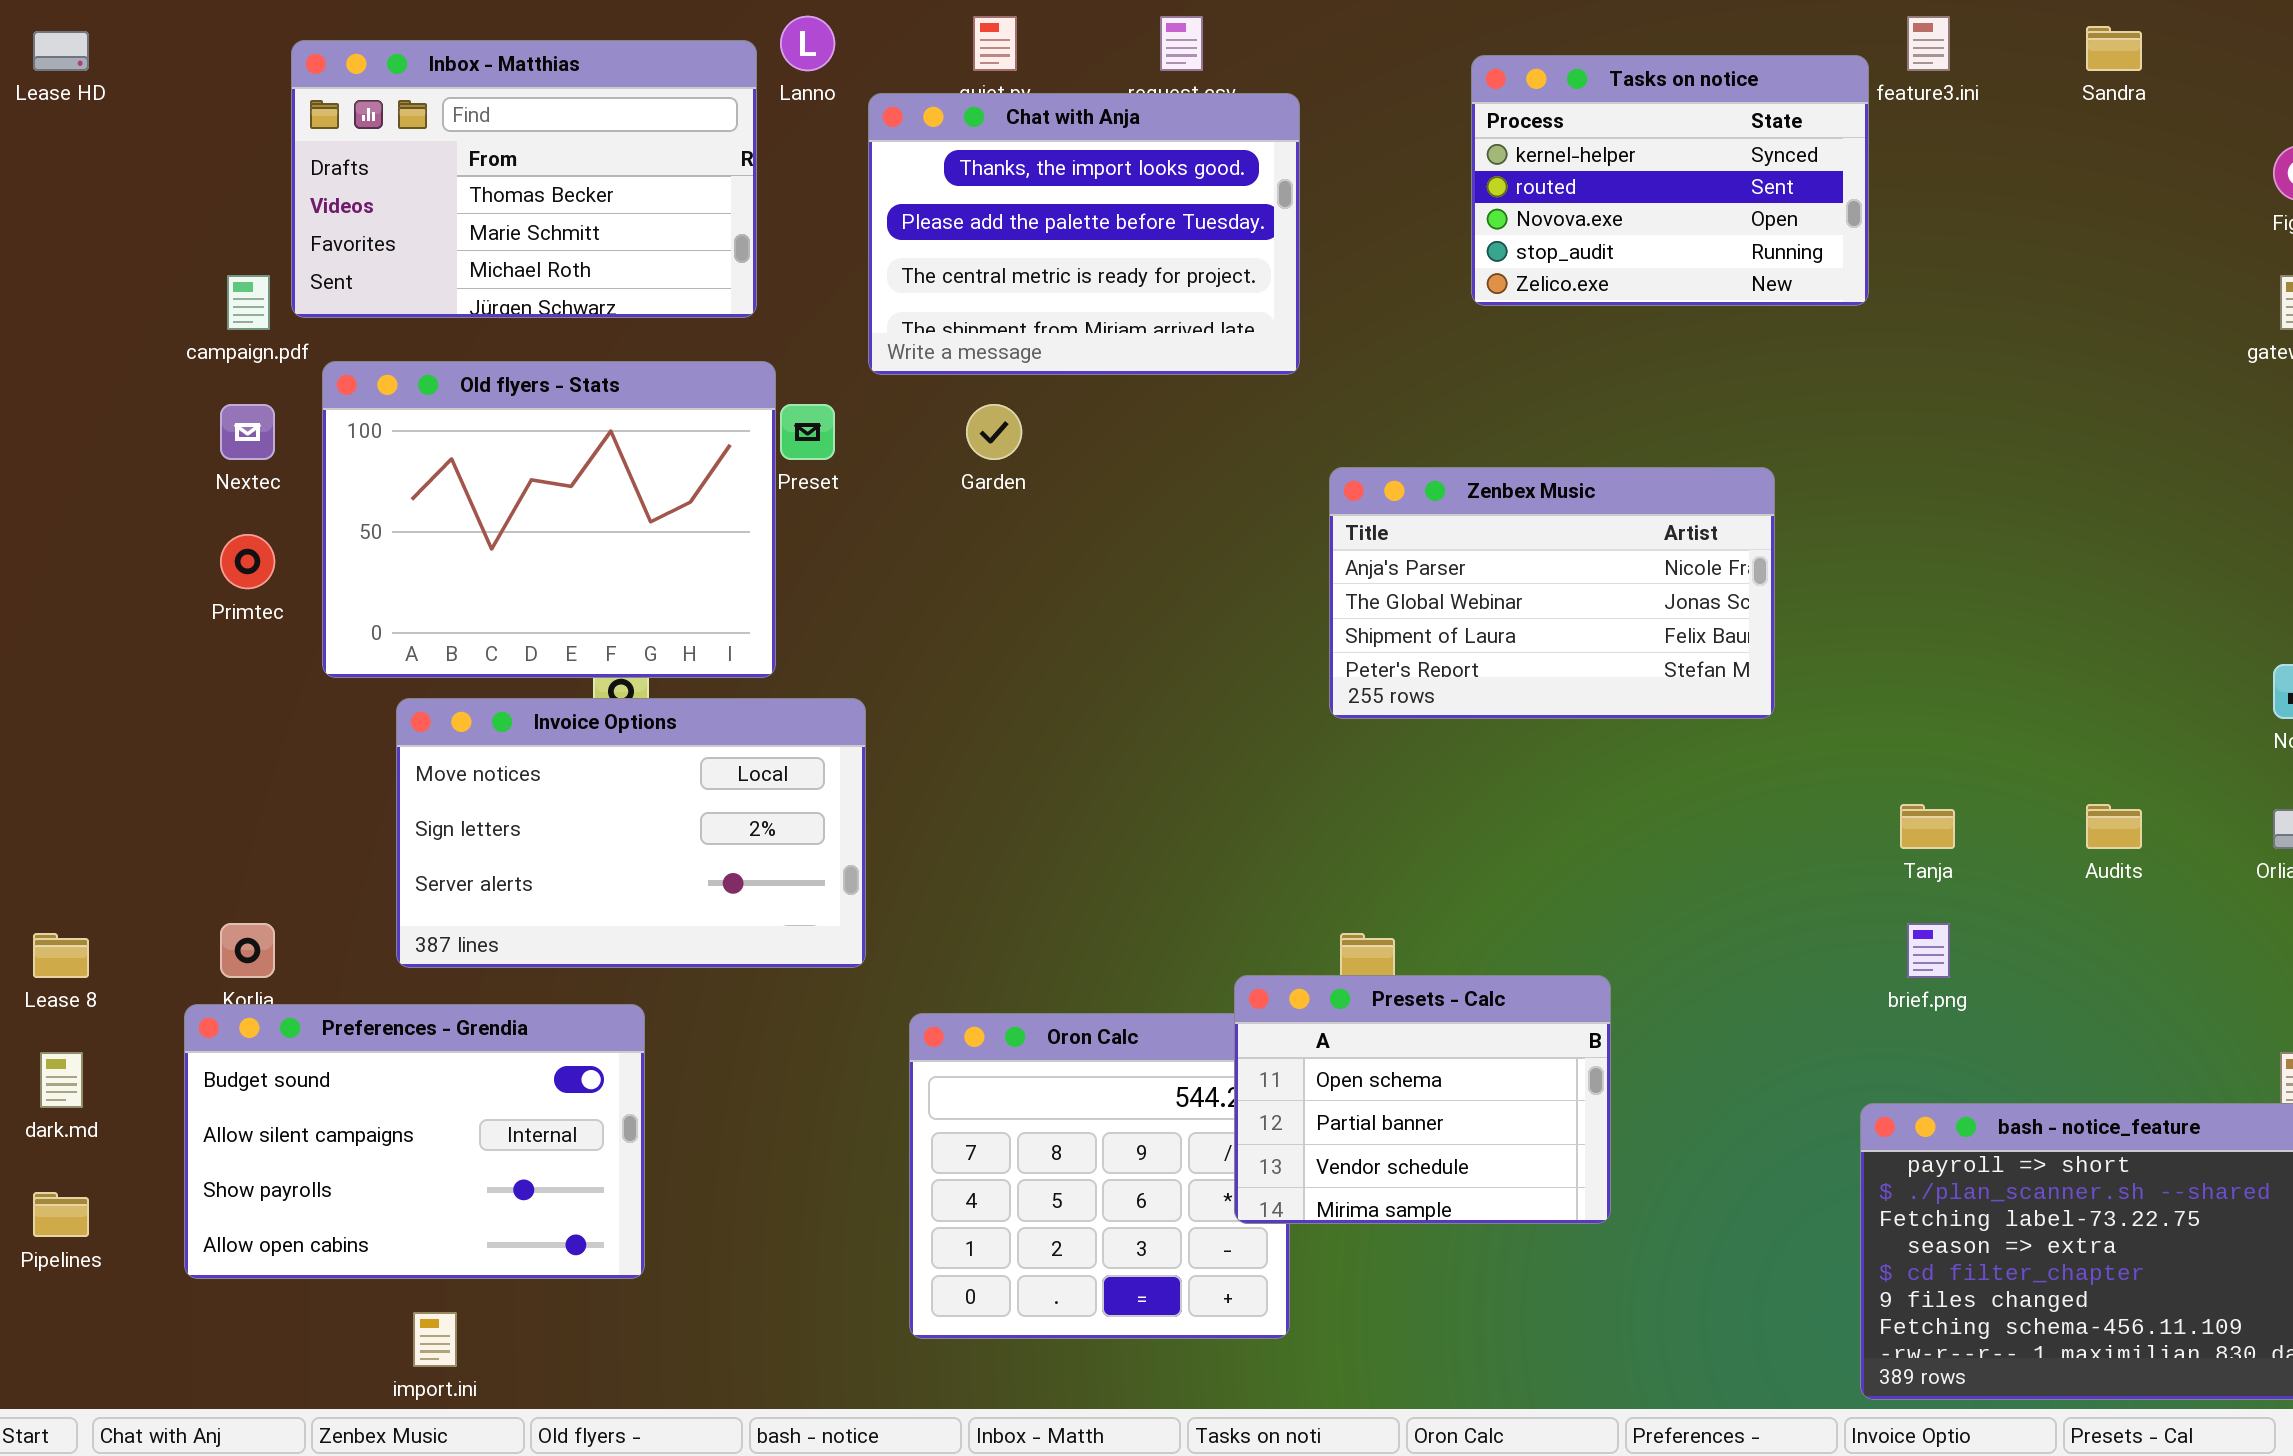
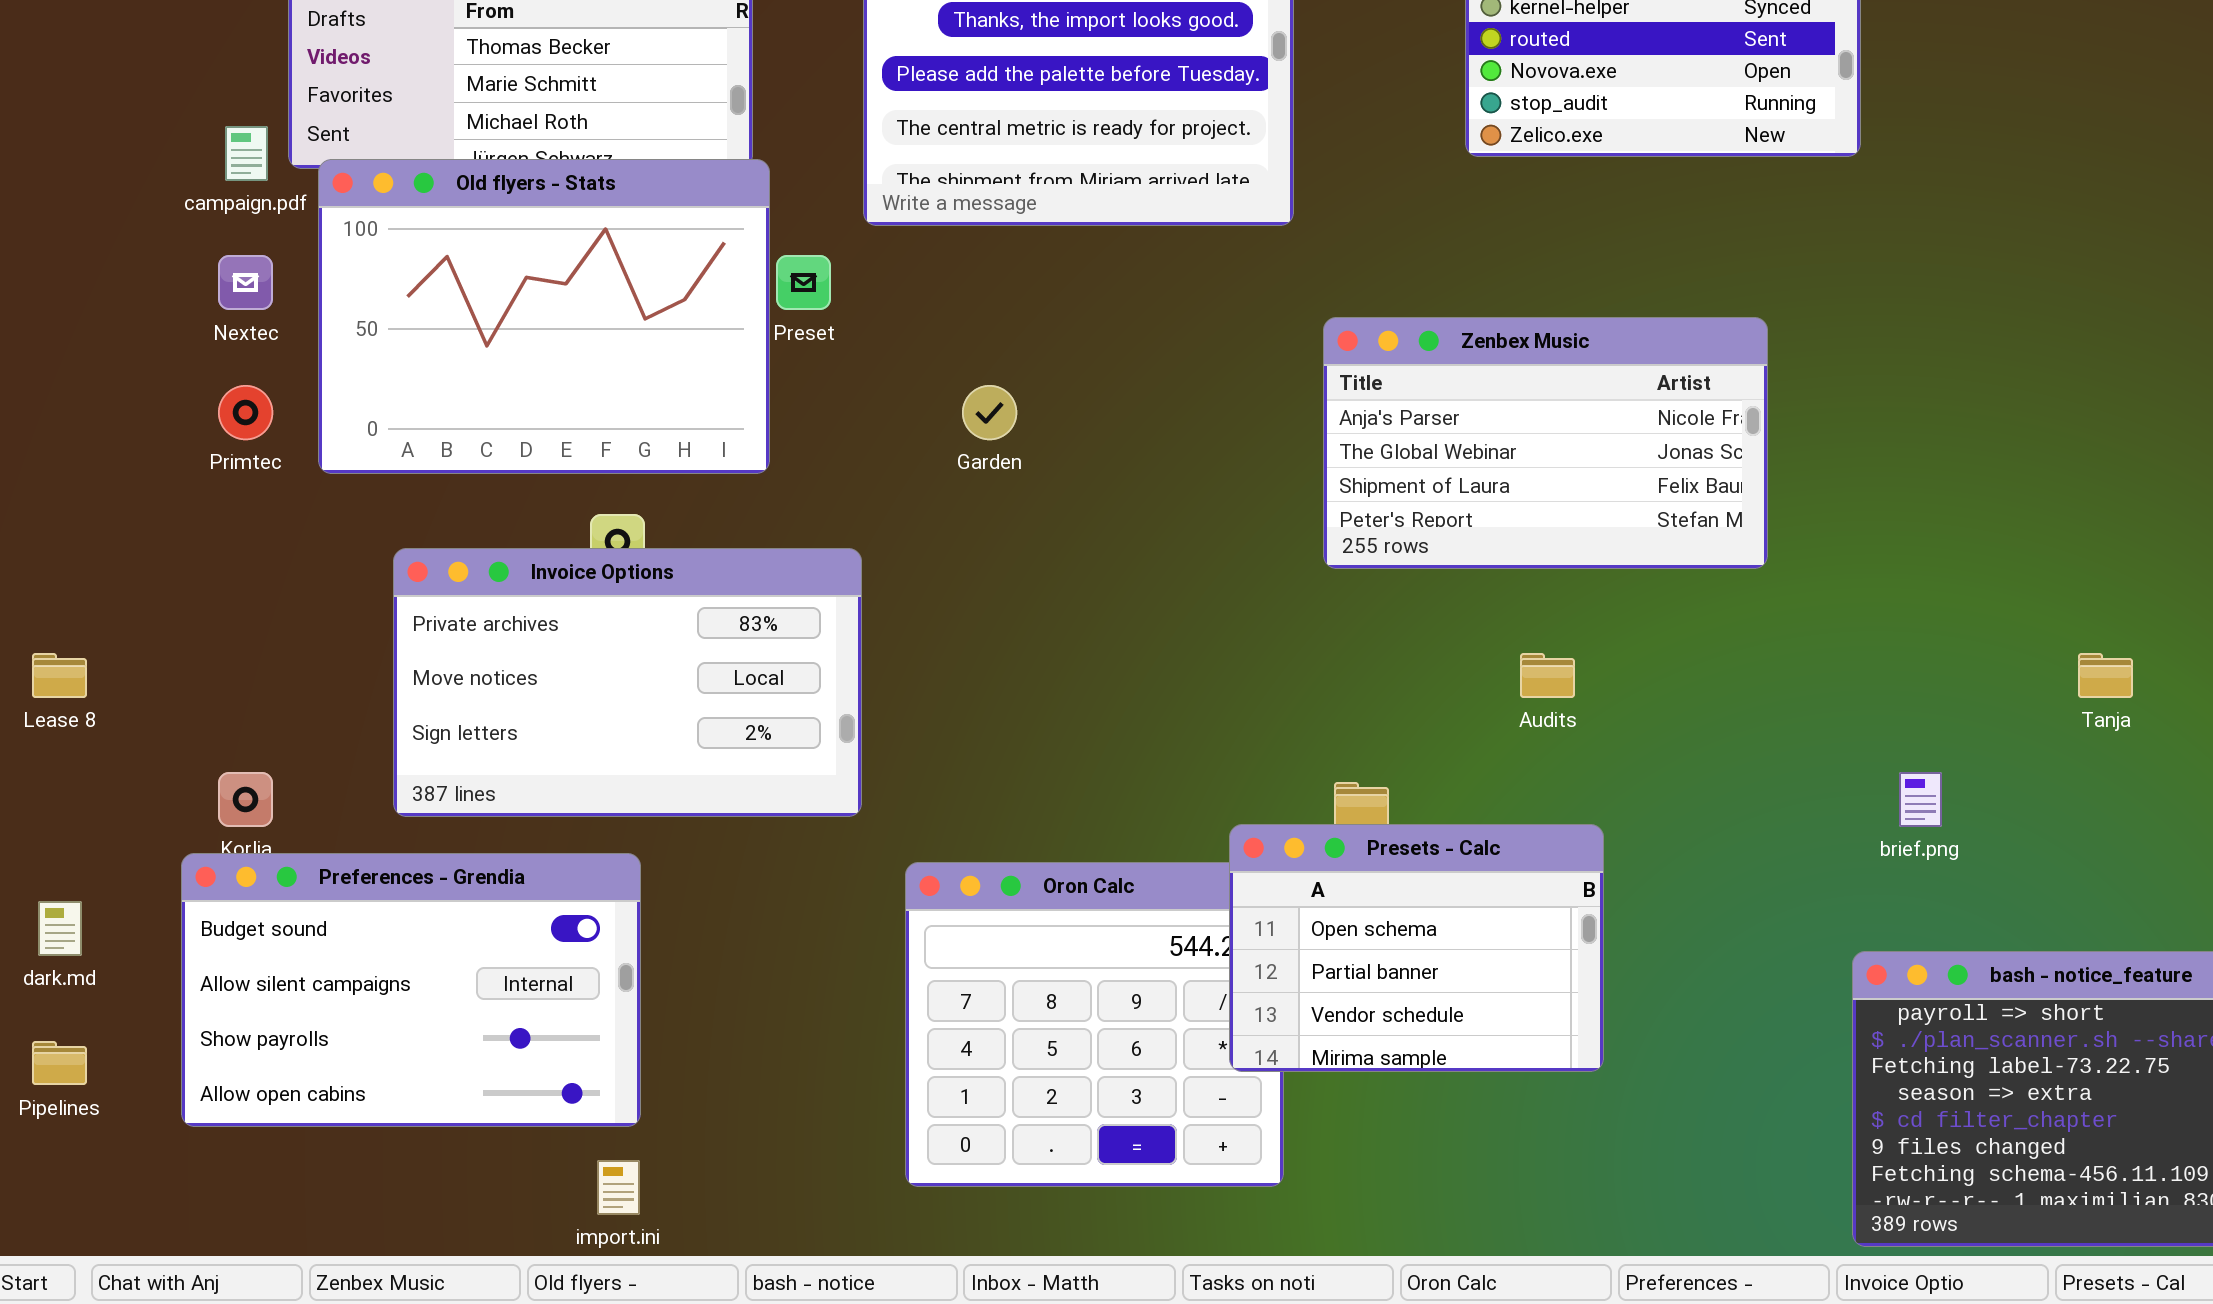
Old flyers - Stats: [322,361,776,678] -> [318,159,770,474], moved
Garden: [966,404,1022,460] -> [962,385,1017,440], moved
Invoice Options: [396,698,866,968] -> [393,548,862,817], scrolled up 1 row
Tanja: [1900,804,1955,849] -> [2078,653,2133,698], moved
Audits: [2086,804,2142,849] -> [1520,653,1575,698], moved
Lease 8: [33,933,89,978] -> [32,653,87,698], moved
import.ini: [413,1312,457,1367] -> [597,1160,640,1215], moved

